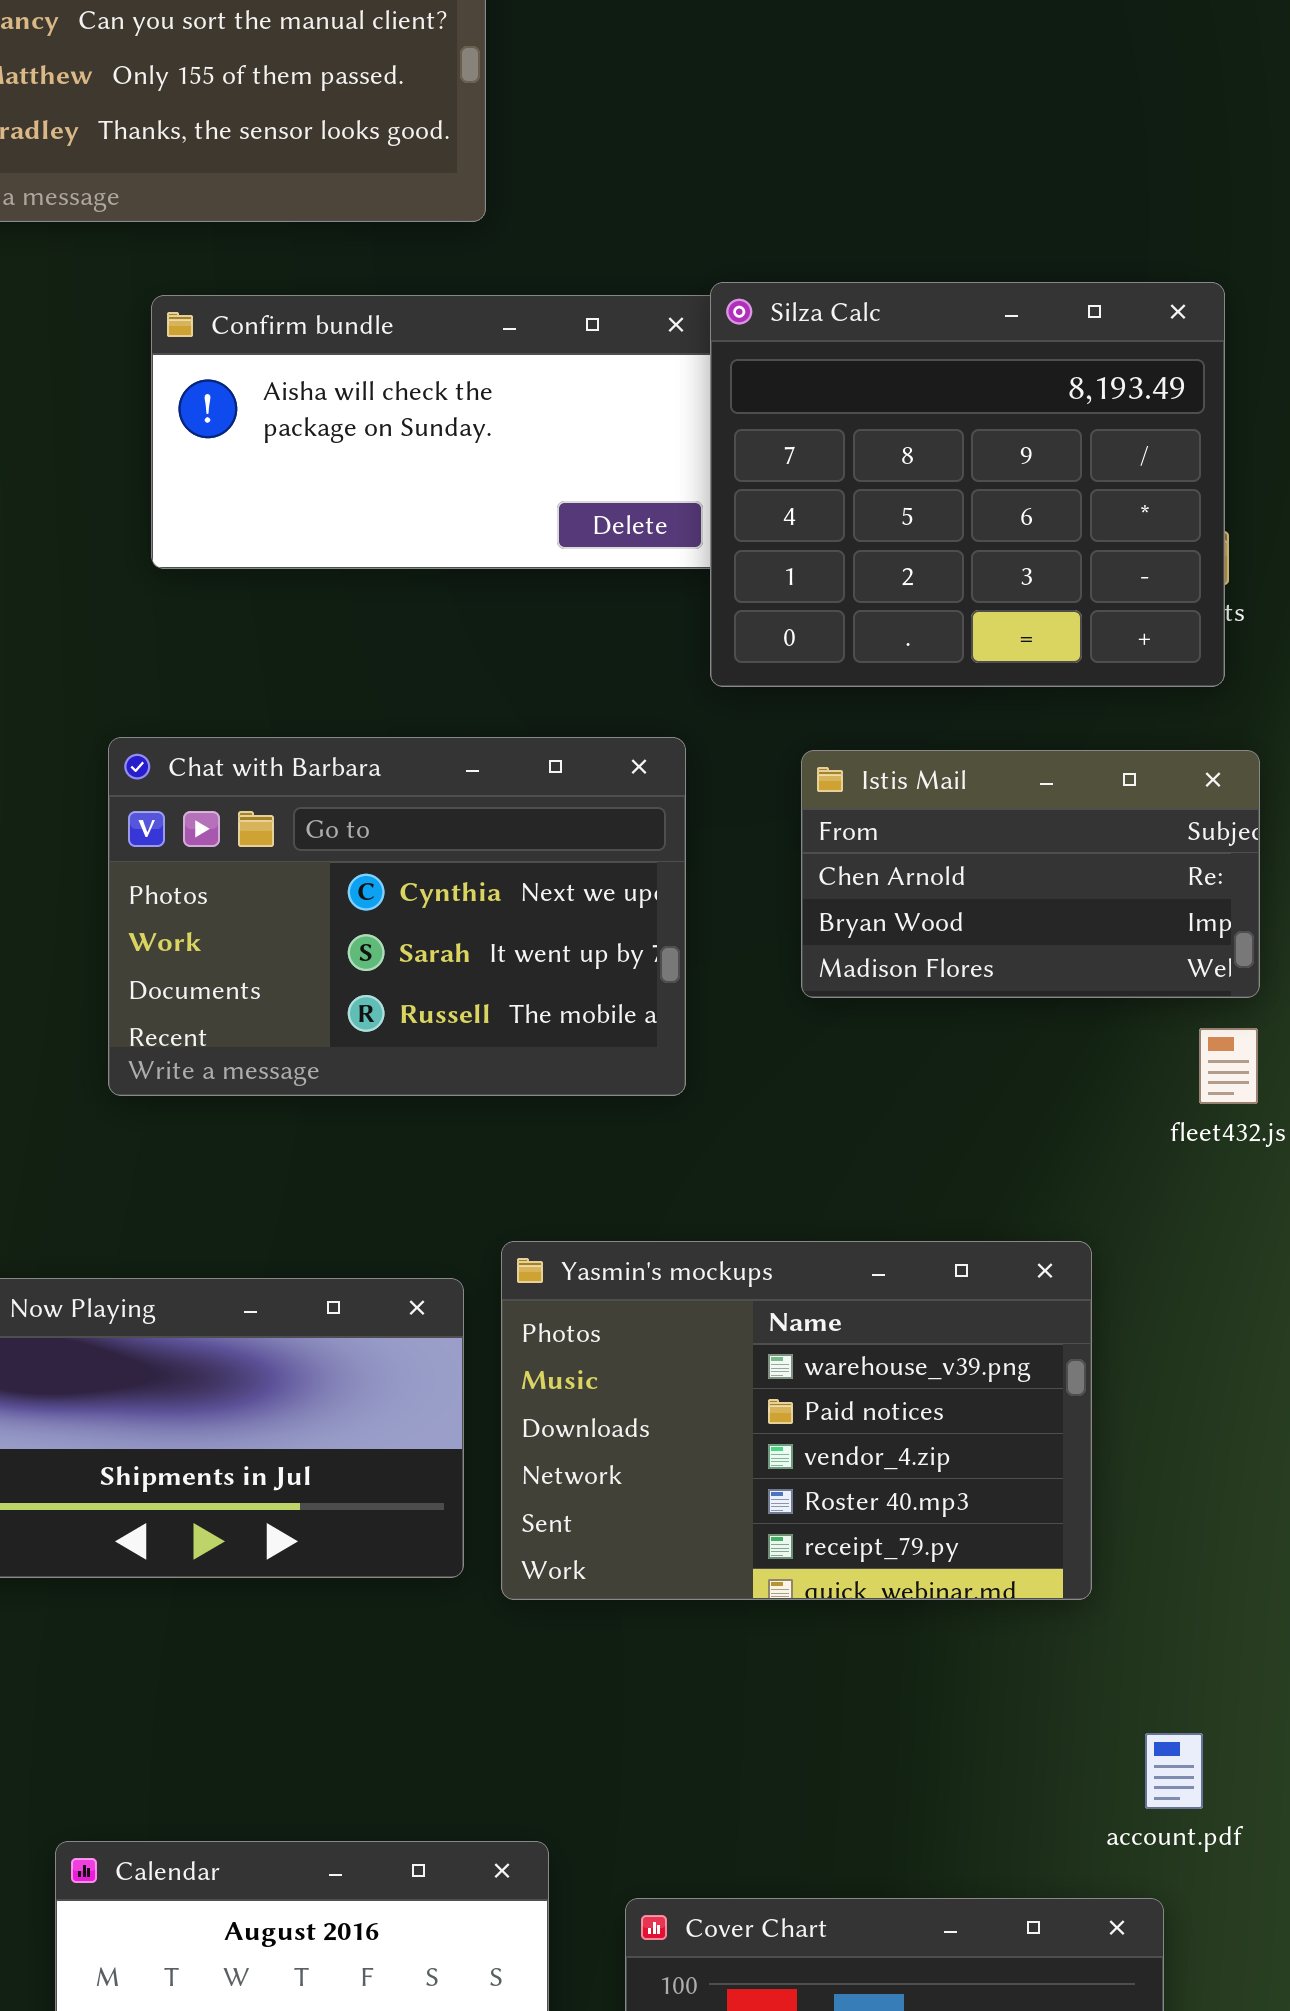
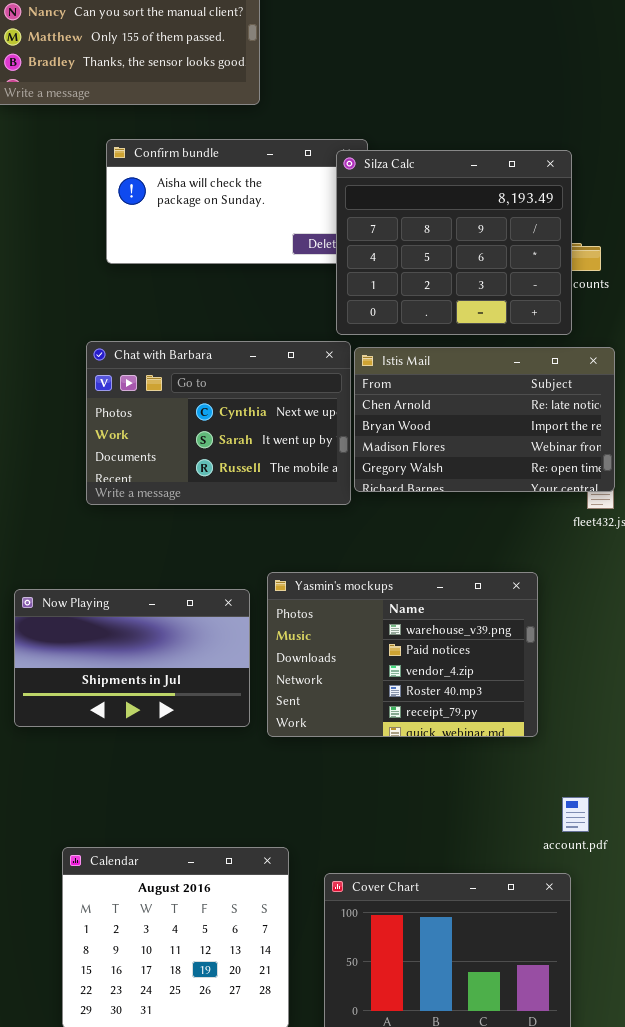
Silza Calc: [710,282,1225,687] -> [336,150,572,335], moved
Istis Mail: [801,750,1260,998] -> [354,347,615,492], resized

